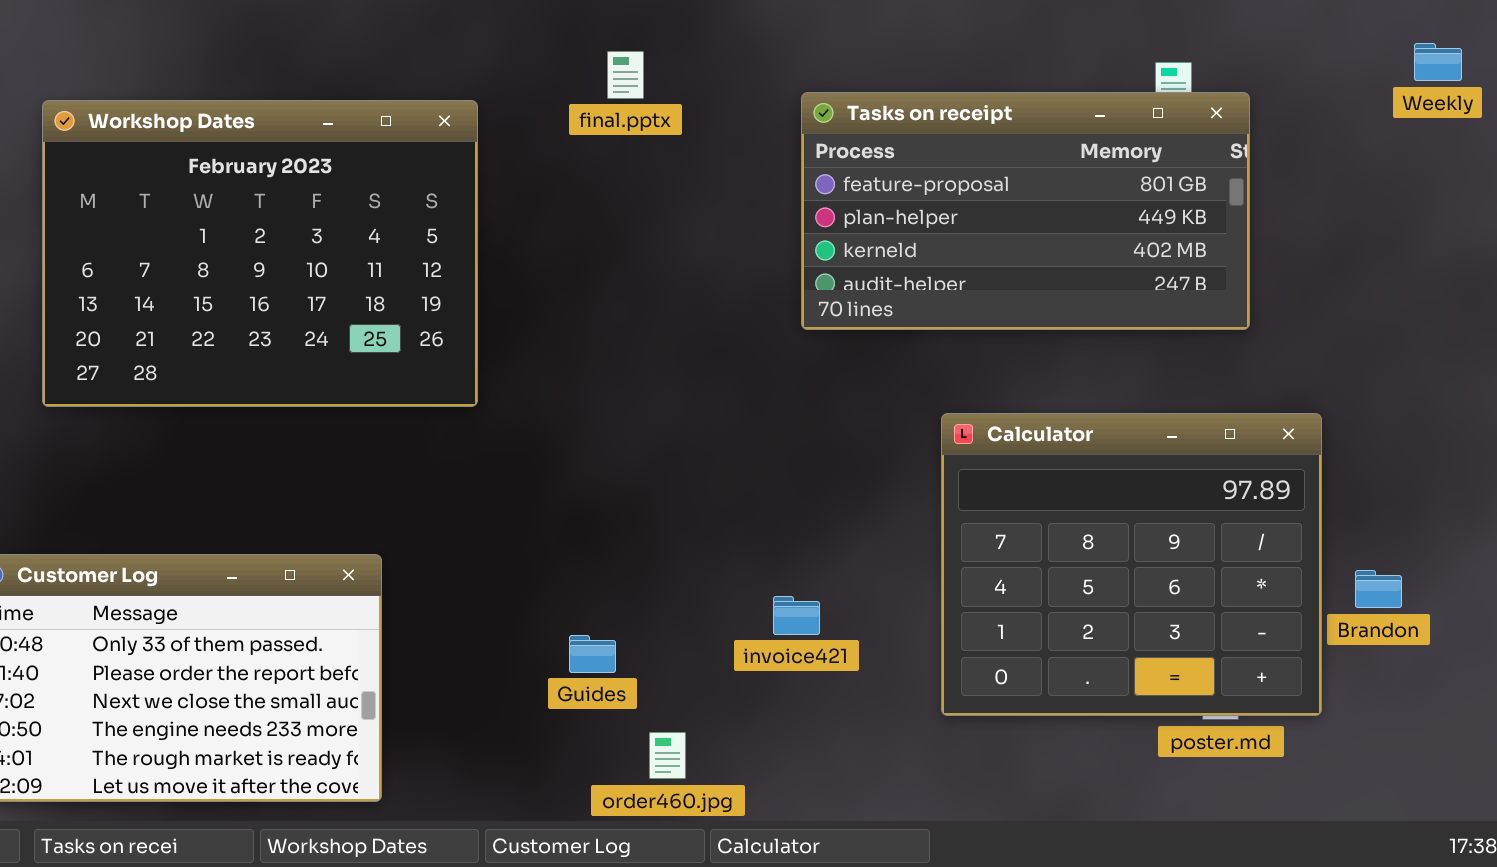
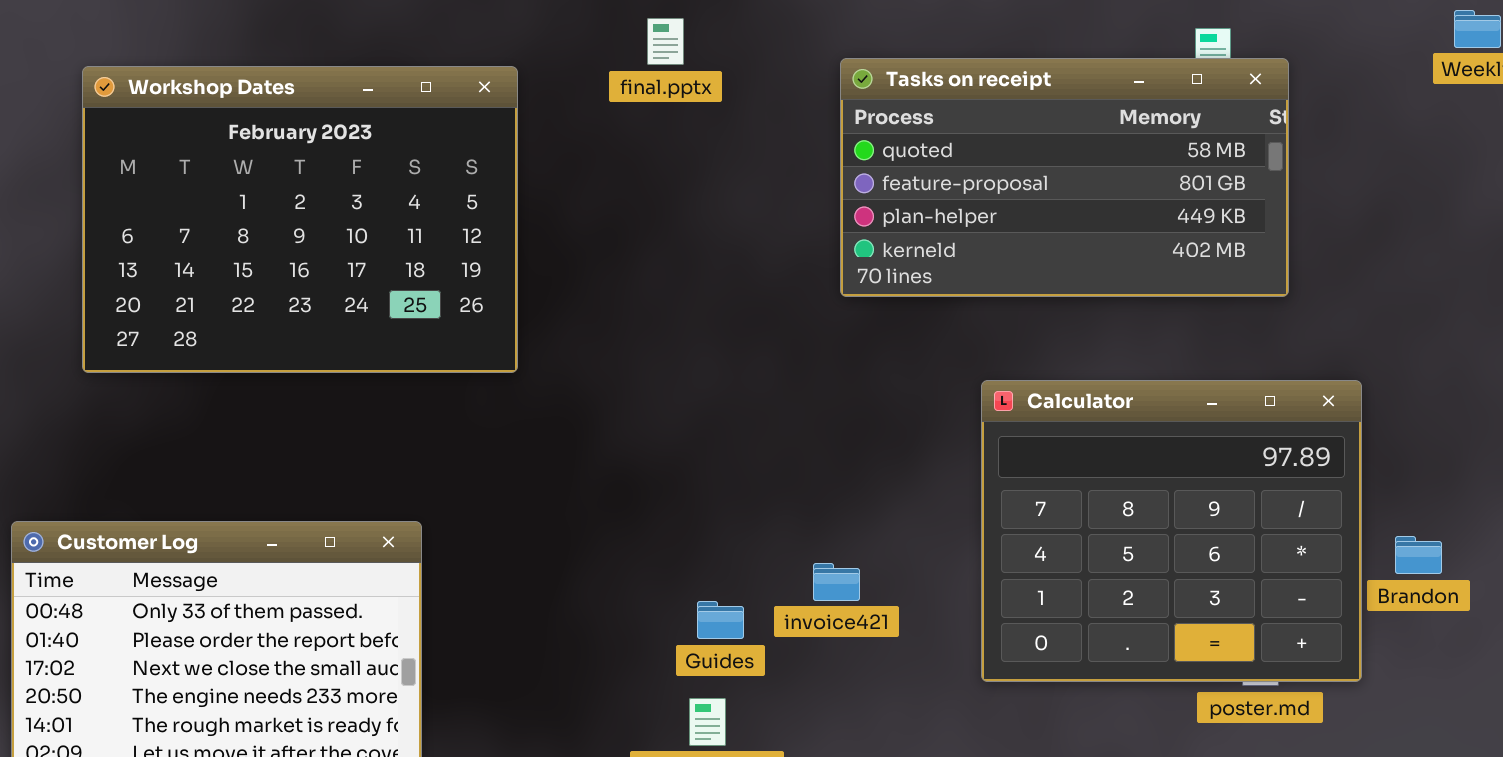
Tasks on receipt: [801,92,1250,330] -> [840,58,1289,297], scrolled up 1 row
Guides: [569,635,616,673] -> [697,601,744,639], moved

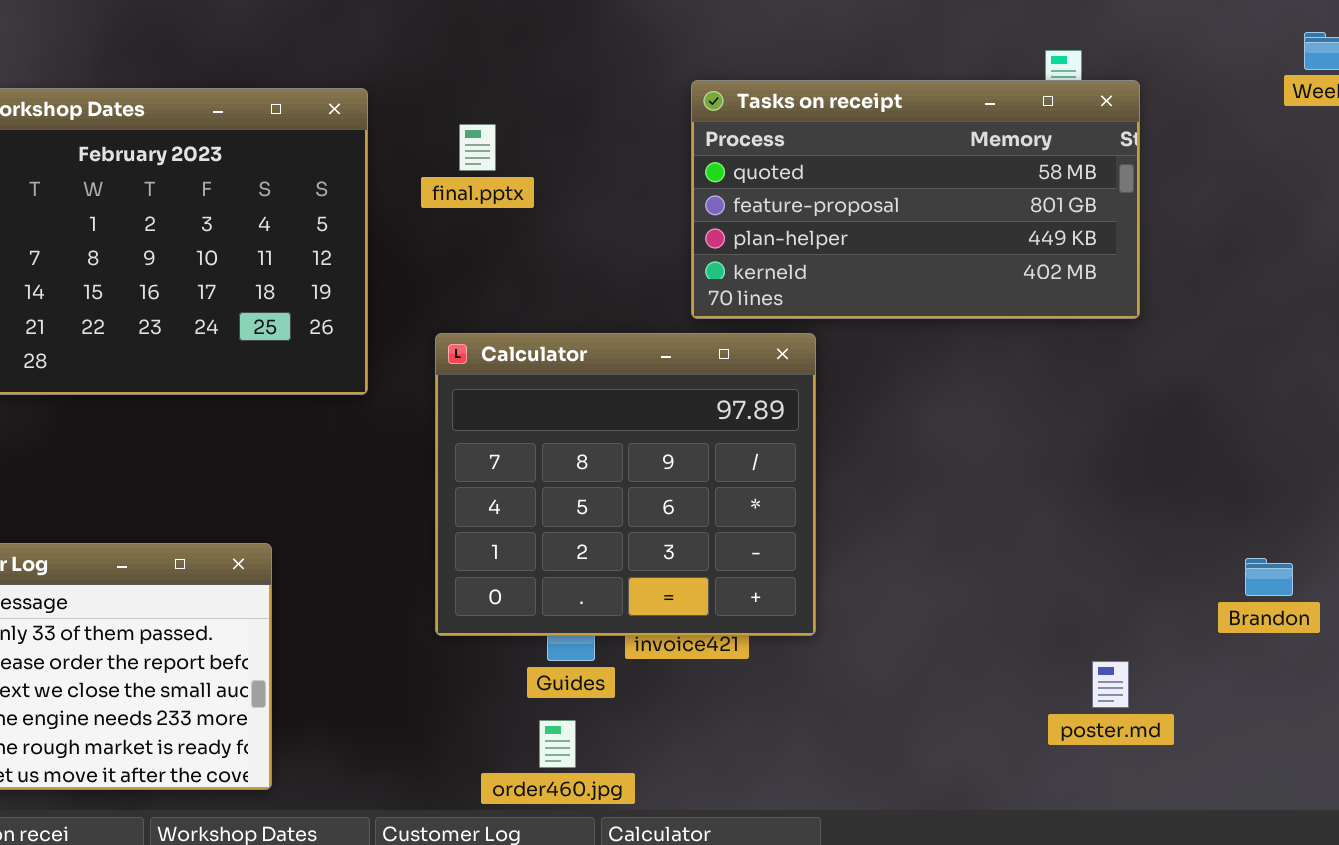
final.pptx: [647,18,684,65] -> [459,124,496,171], moved
Calculator: [981,380,1362,682] -> [435,333,816,636], moved

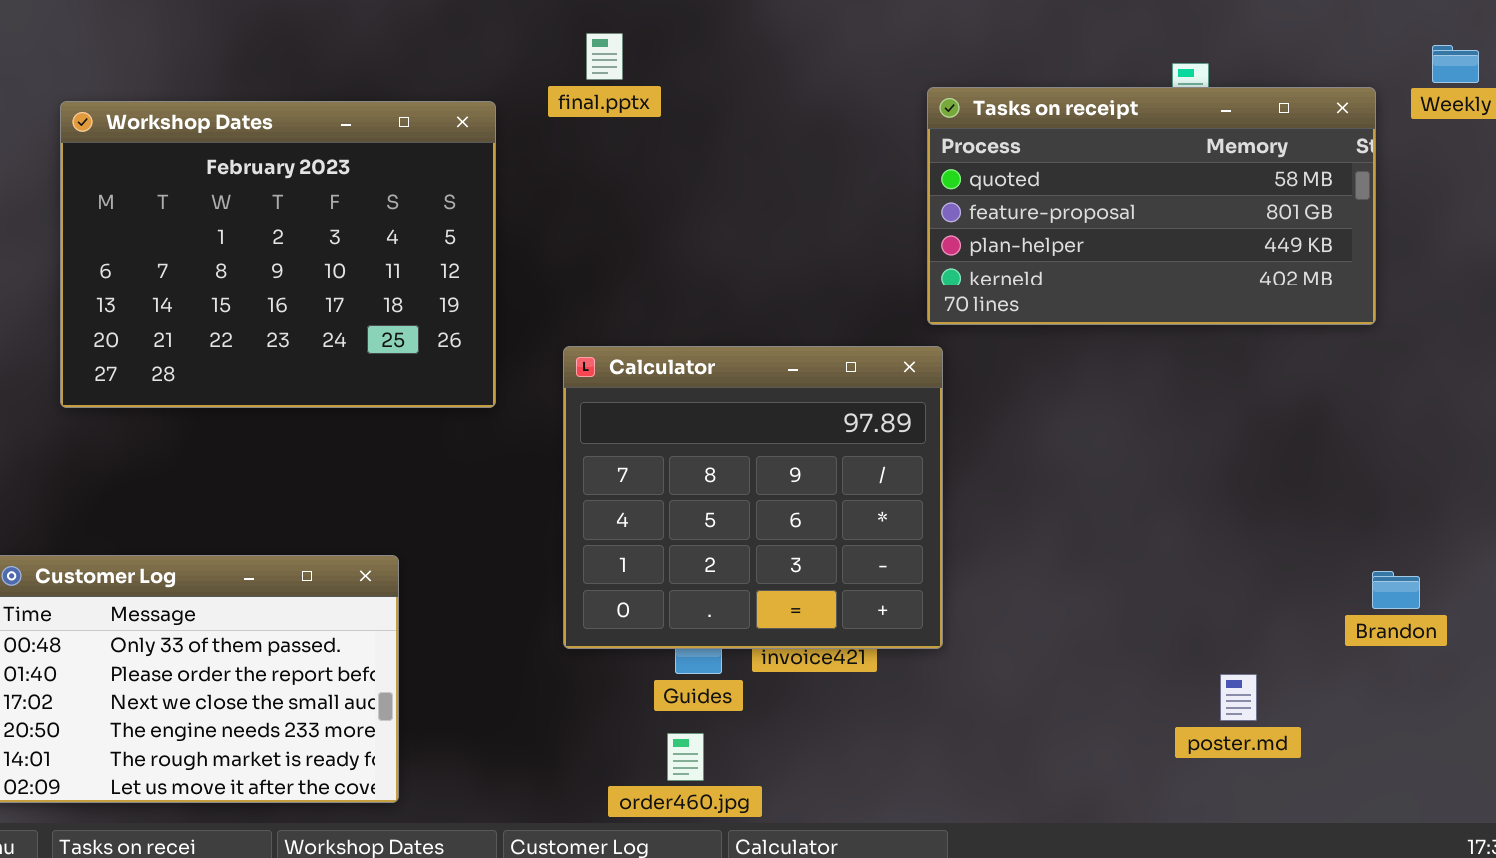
Tasks on receipt: [691,80,1140,319] -> [927,87,1376,325], moved
final.pptx: [459,124,496,171] -> [586,33,623,80], moved

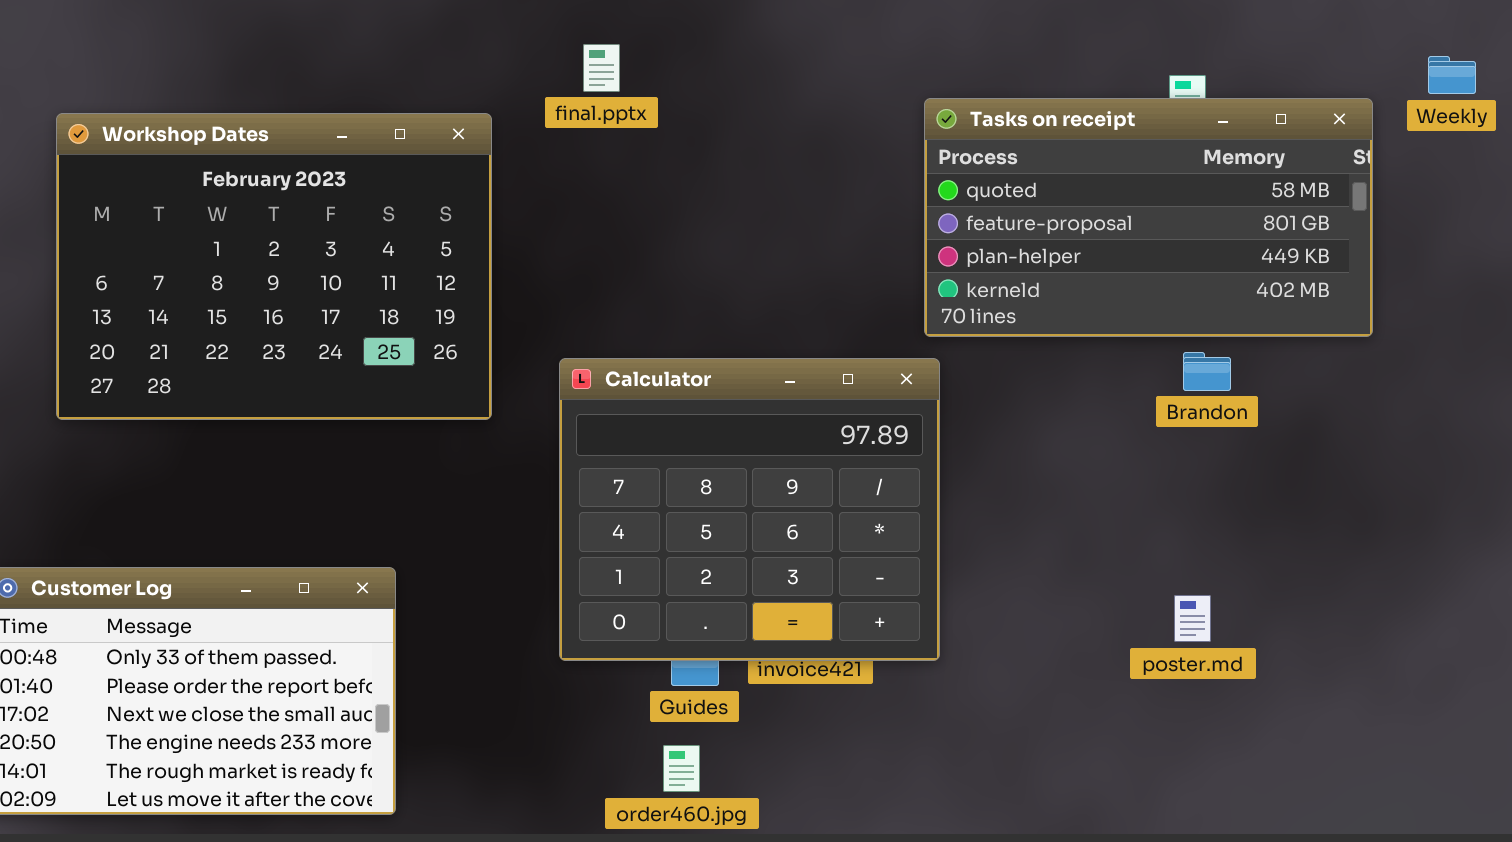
Brandon: [1372,571,1420,609] -> [1183,352,1231,391], moved
poster.md: [1220,674,1257,721] -> [1174,595,1211,642], moved

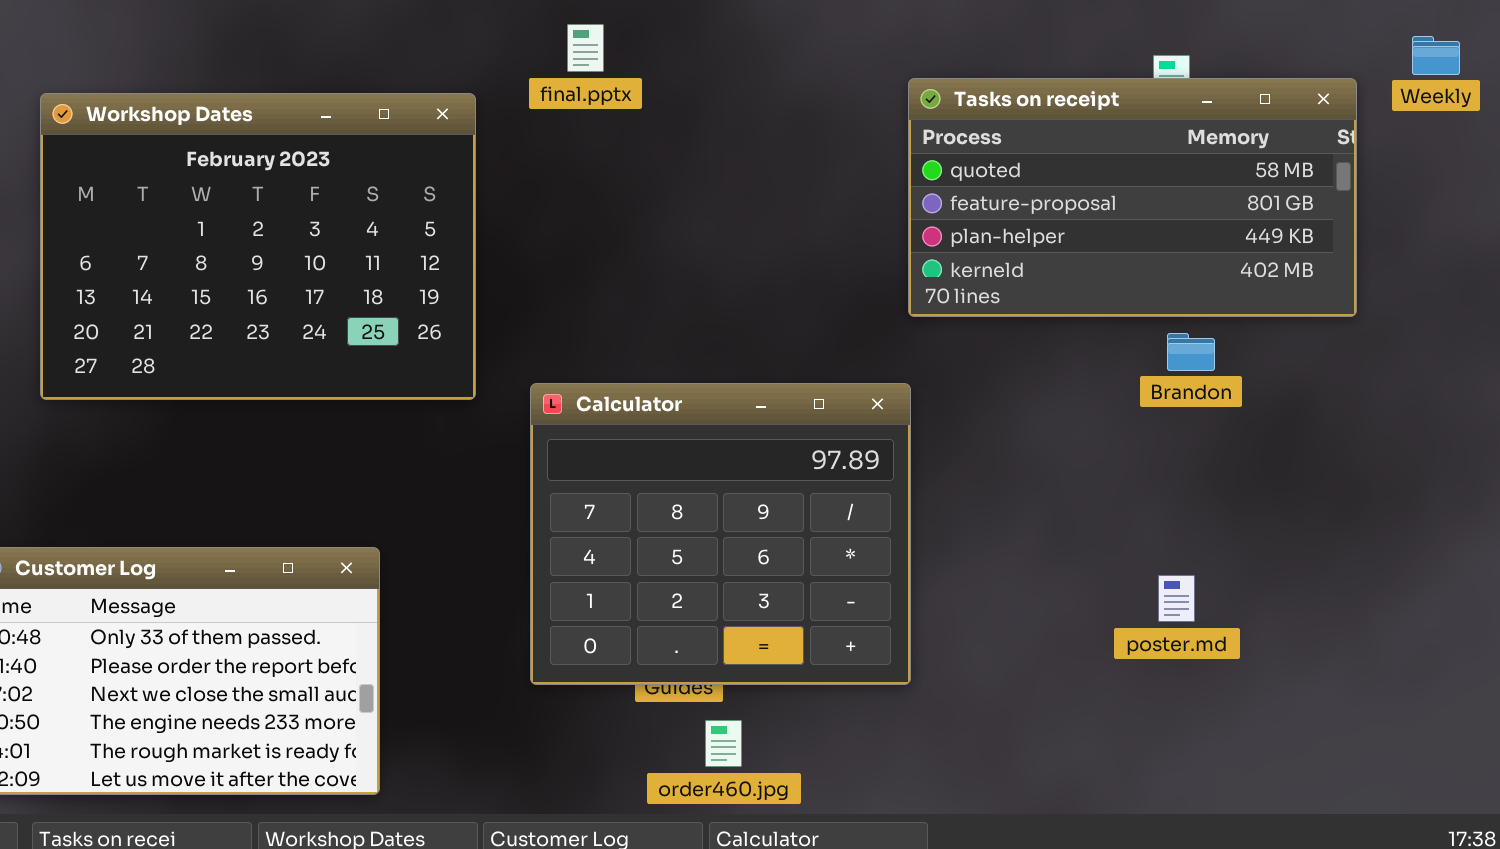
Calculator: [559,358,940,661] -> [530,383,911,685], moved
order460.jpg: [663,745,700,792] -> [705,720,742,767], moved

